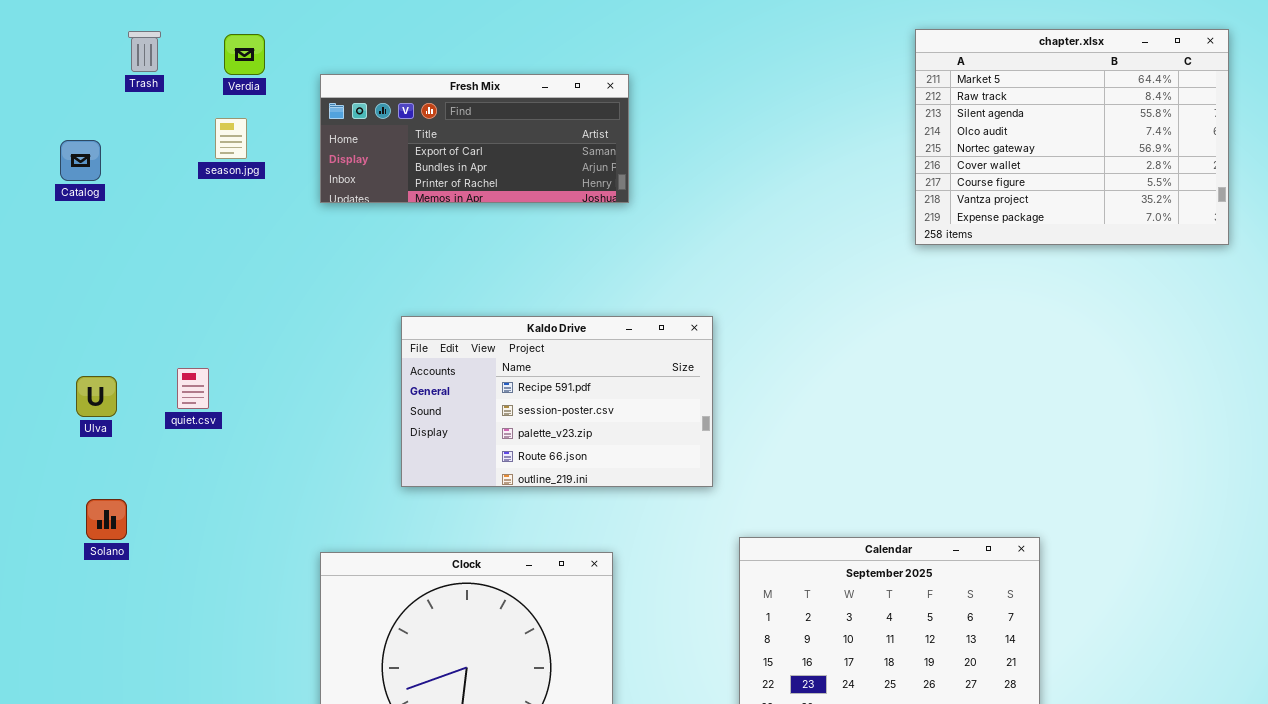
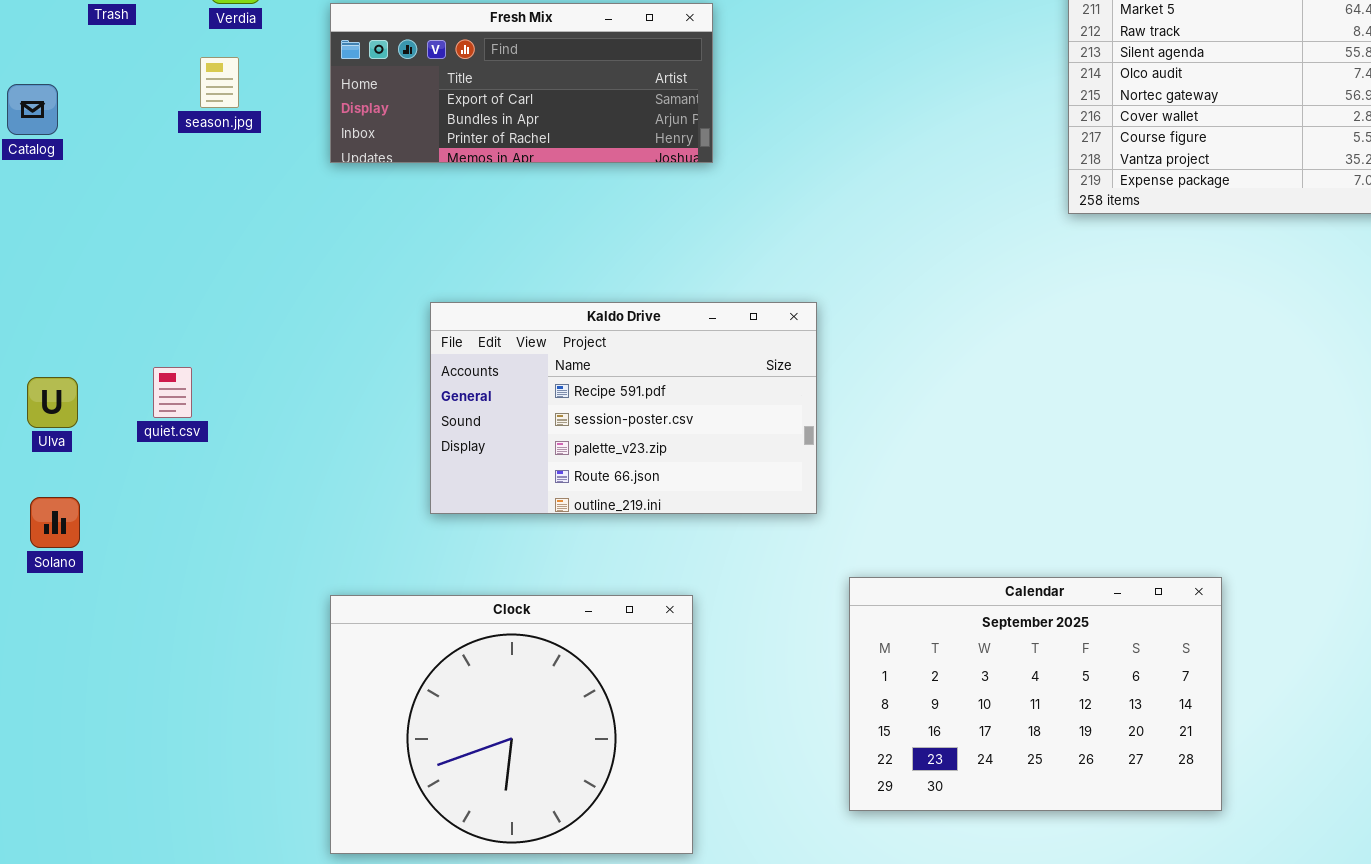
Solano: [86,499,127,540] -> [30,497,80,548], moved

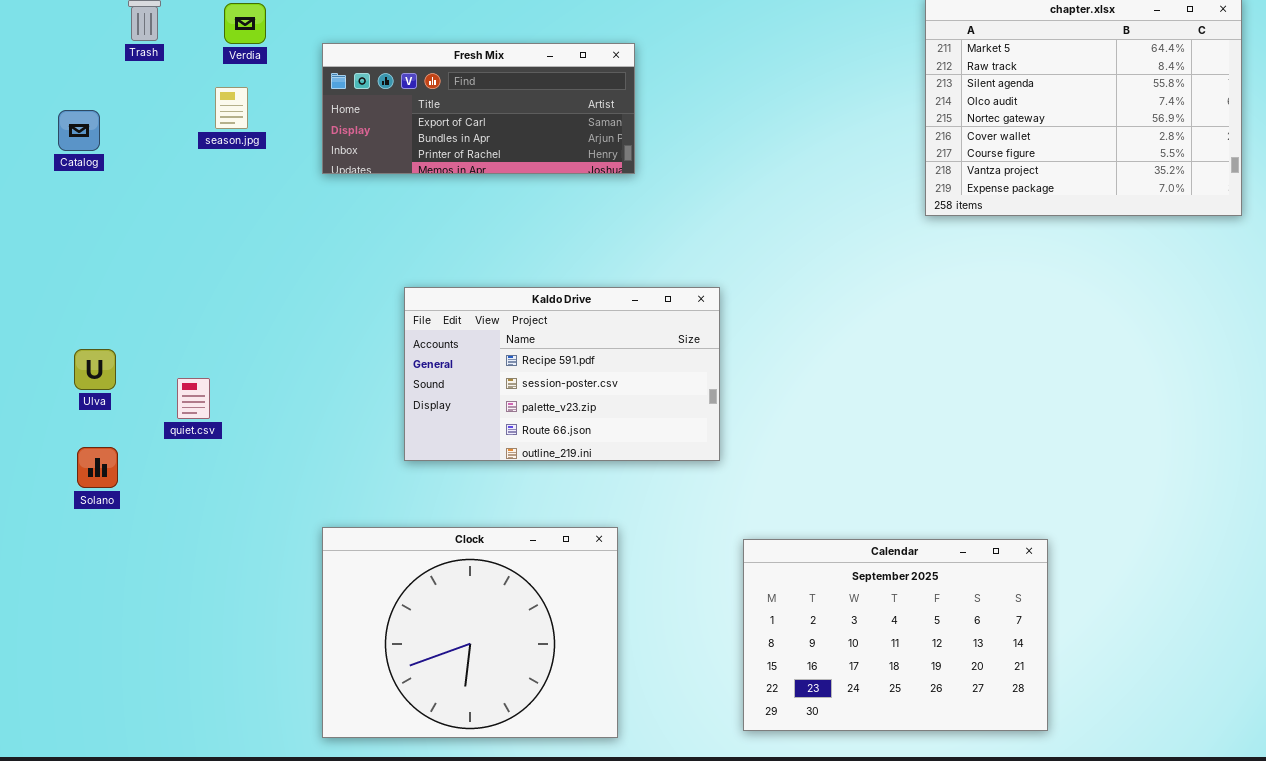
quiet.csv: [153,367,192,418] -> [177,378,210,419], moved
Calendar: [849,577,1222,811] -> [743,539,1048,731], moved

